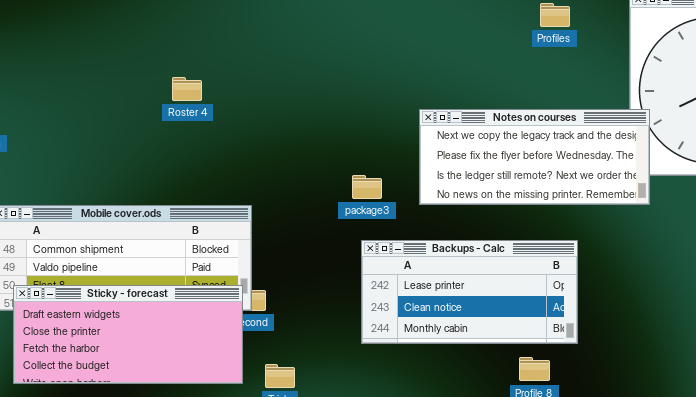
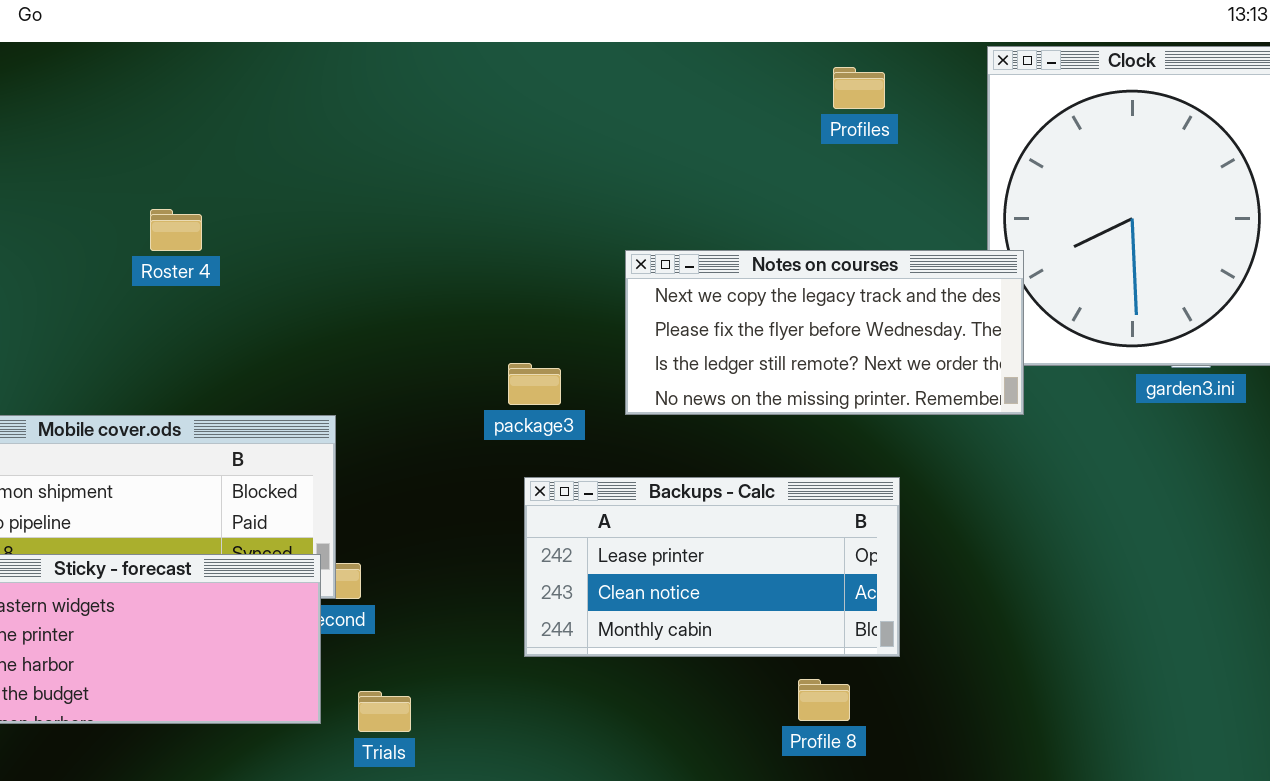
Roster 4: [172,77,202,101] -> [150,209,202,251], moved

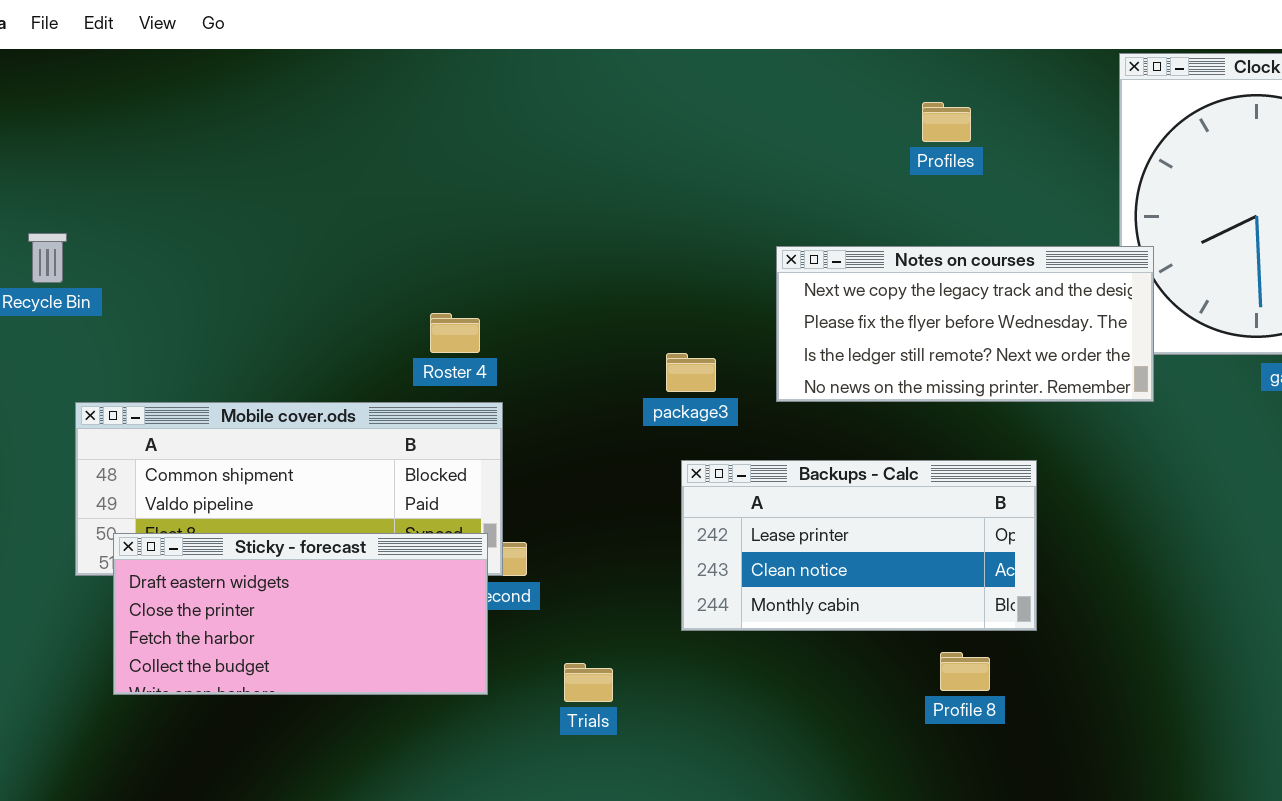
Profiles: [833,67,885,109] -> [922,102,971,142], moved
Roster 4: [150,209,202,251] -> [430,313,480,353], moved
Trials: [358,691,411,732] -> [564,663,613,702], moved

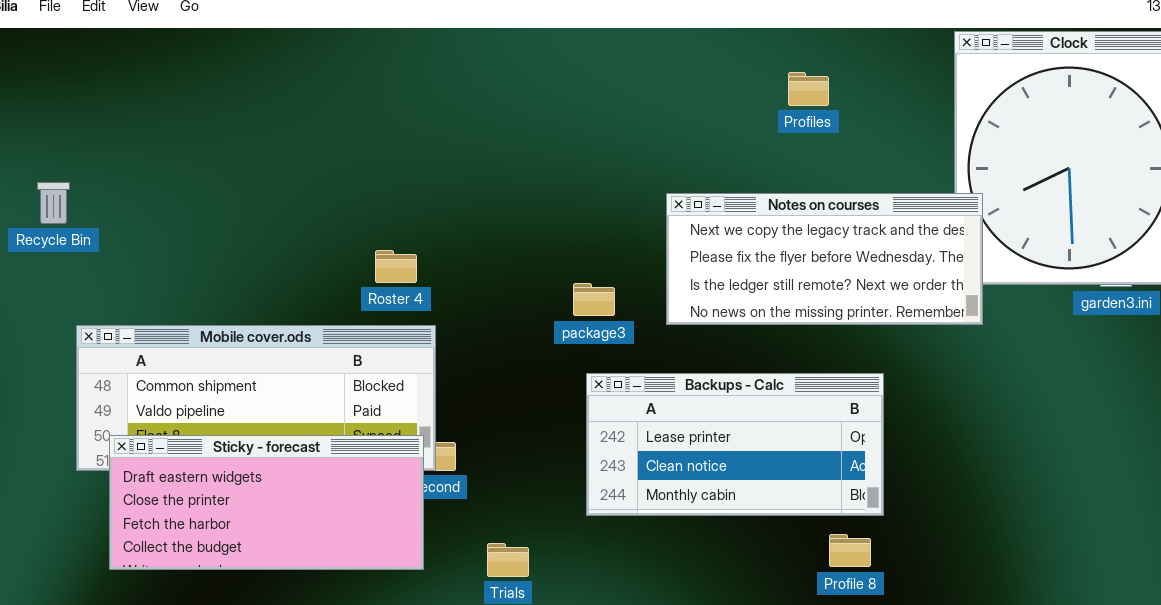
Profile 8: [940,652,990,691] -> [829,534,871,567], moved

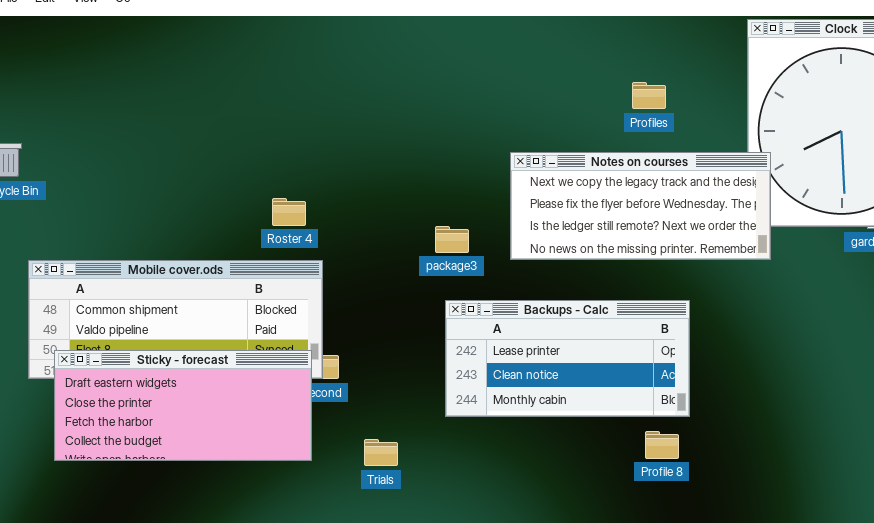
Profiles: [788,72,829,106] -> [632,82,666,109], moved

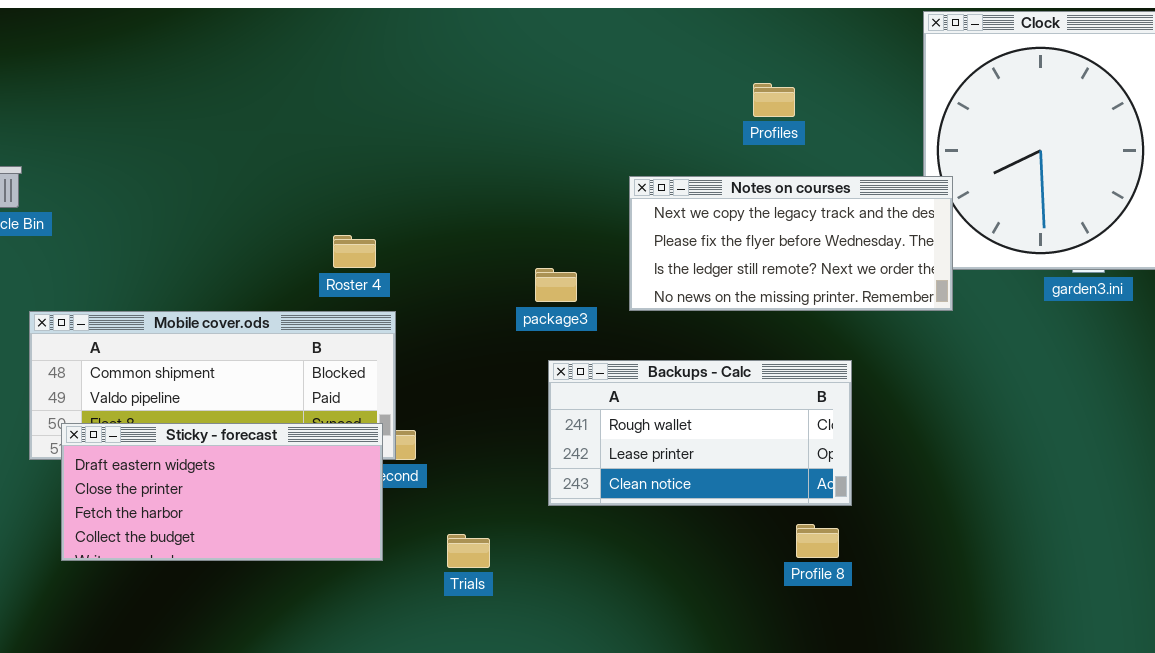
Profiles: [632,82,666,109] -> [753,83,795,117], moved
Backups - Calc: [445,300,690,417] -> [548,360,852,506], scrolled up 1 row

